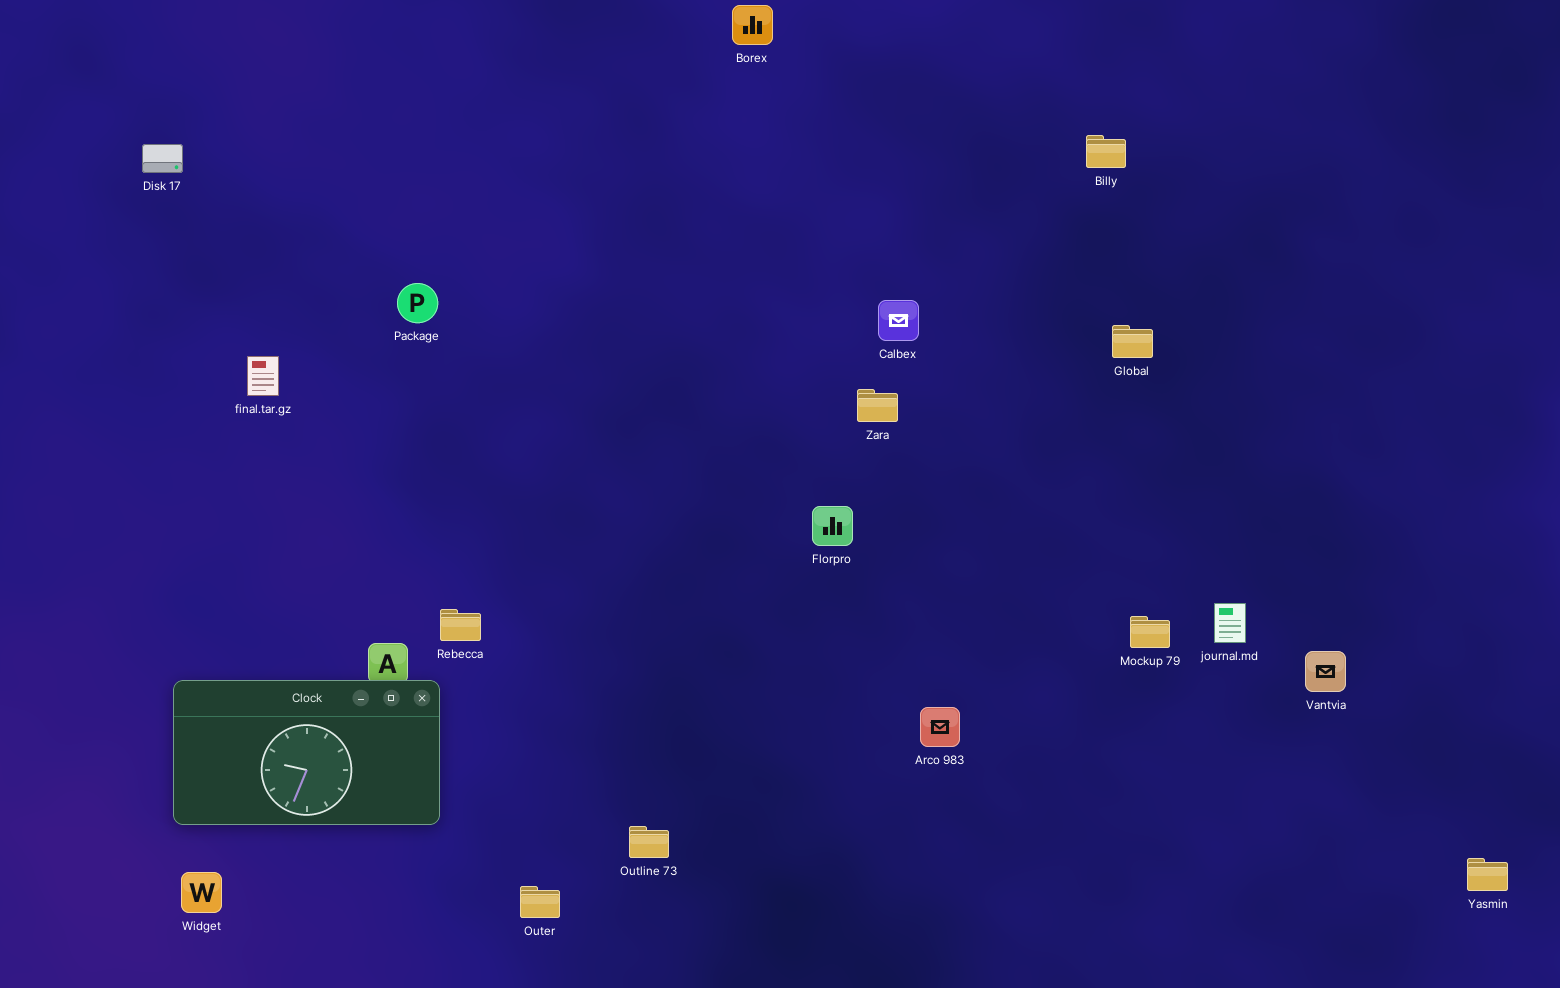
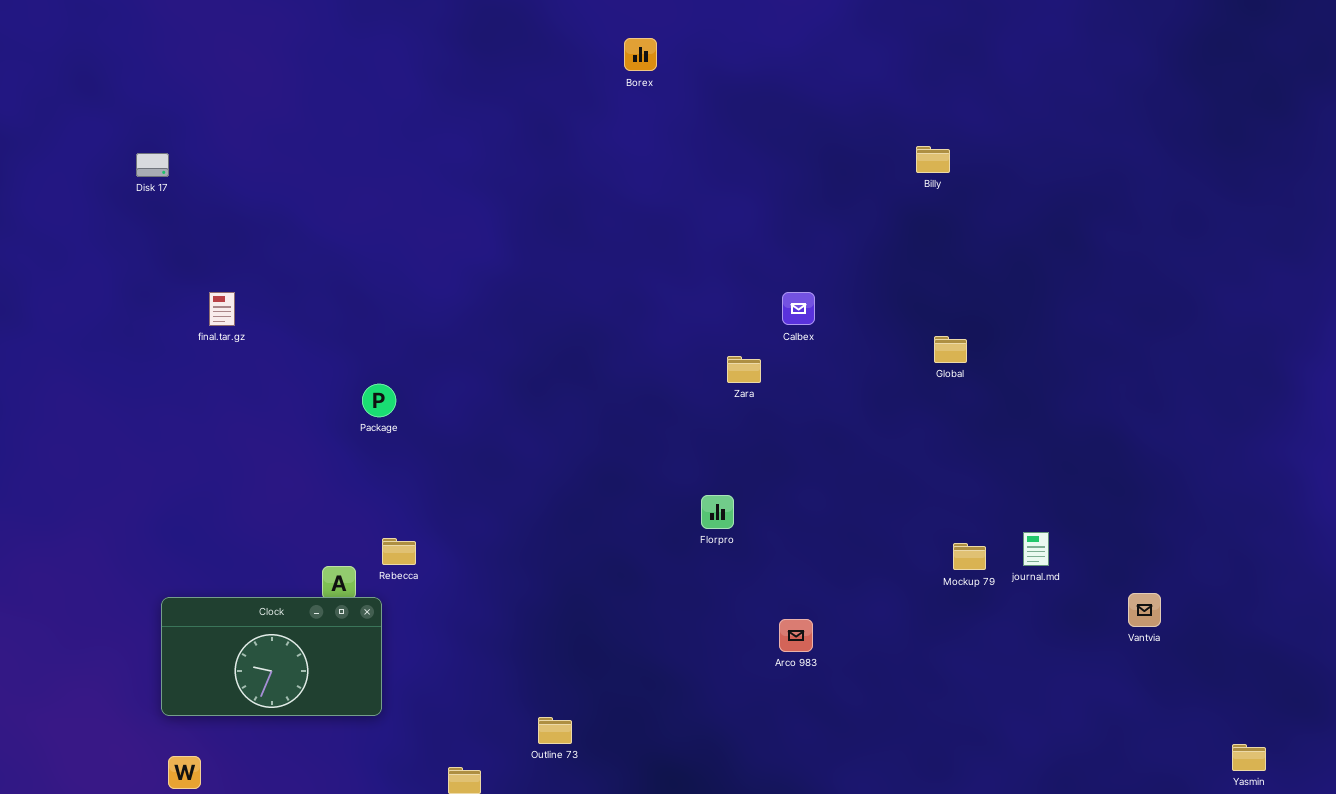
Package: [397,283,438,323] -> [362,384,396,417], moved
Calbex: [878,300,919,341] -> [782,292,815,325], moved
Global: [1112,325,1153,358] -> [934,336,967,363], moved
final.tar.gz: [247,356,279,396] -> [209,292,235,326], moved
Florpro: [812,506,853,546] -> [701,495,734,529], moved
Vantvia: [1305,651,1346,692] -> [1128,593,1161,627], moved

